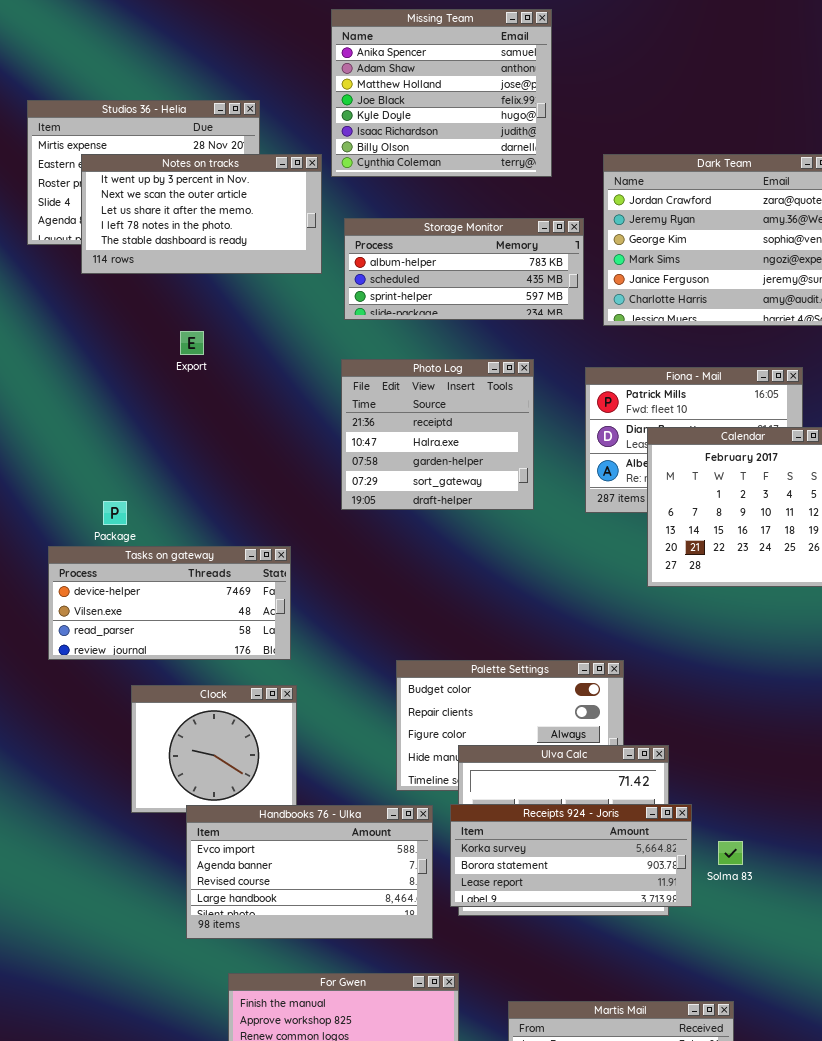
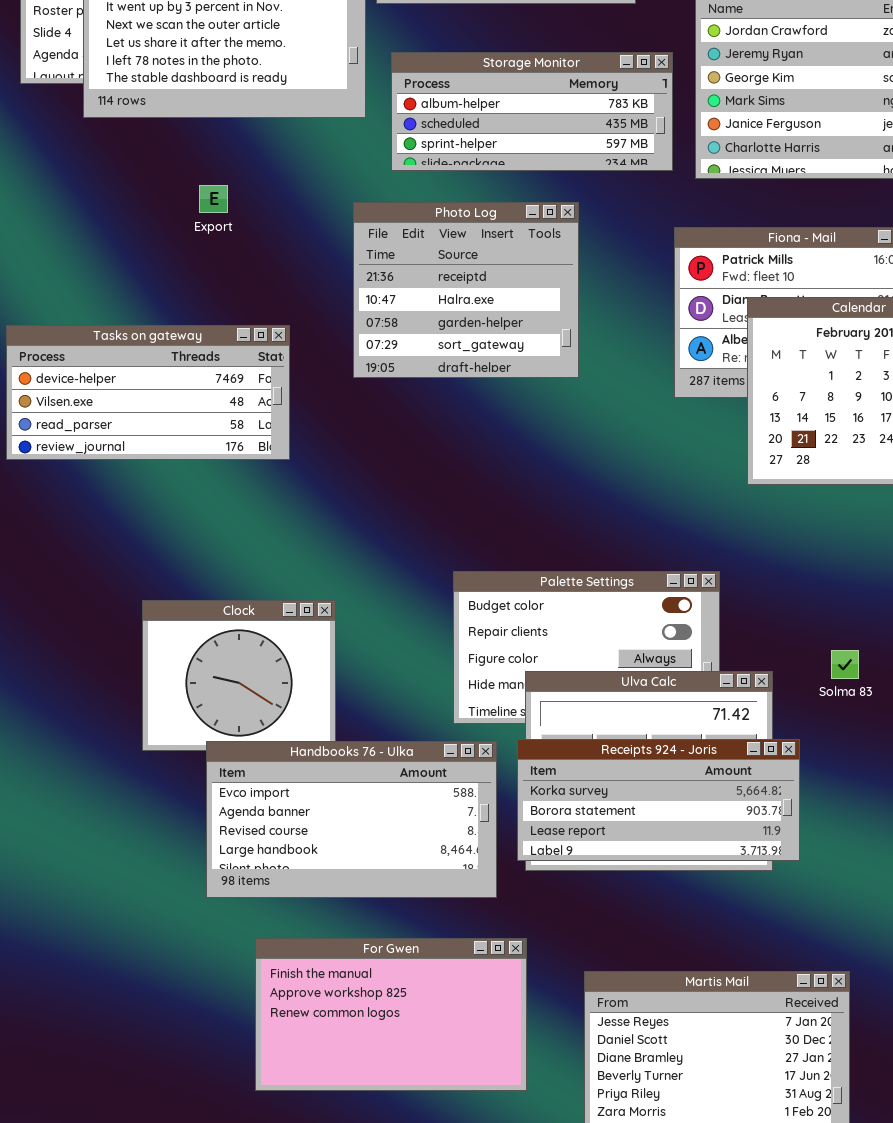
Photo Log: [341,359,534,510] -> [353,202,579,378], moved
Tasks on gateway: [48,546,291,660] -> [6,325,290,460], moved
Solma 83: [718,841,743,865] -> [831,650,859,679], moved

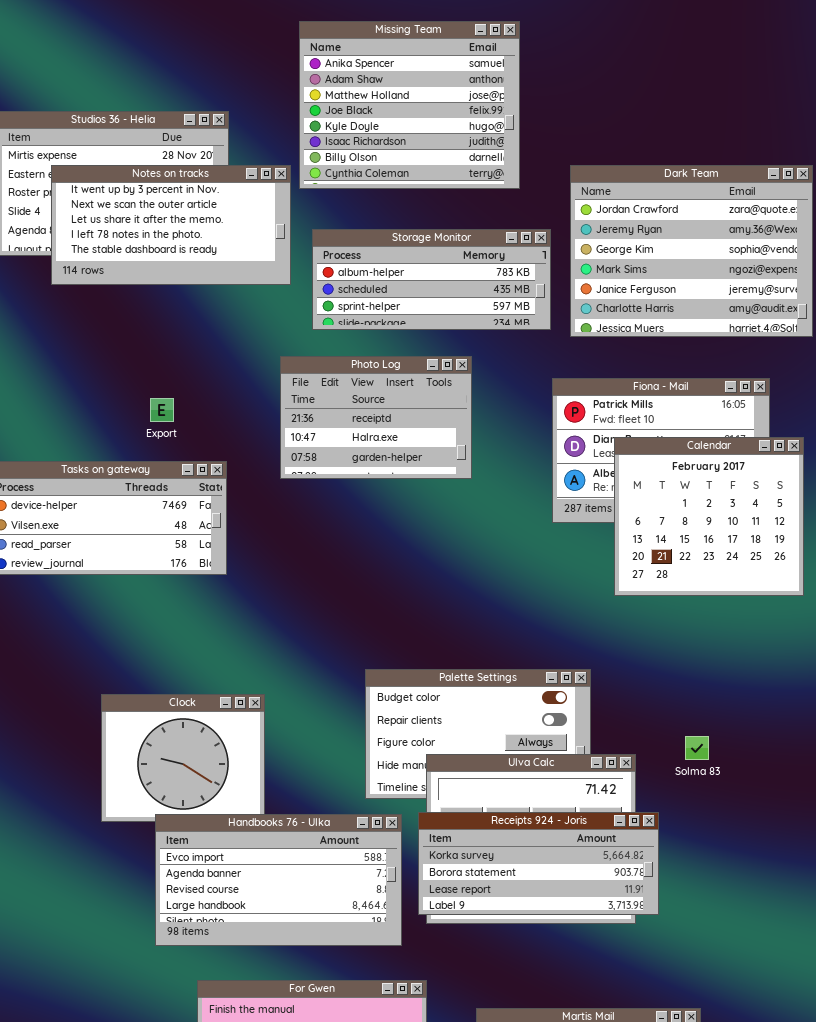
Export: [199,185,228,213] -> [150,398,174,422], moved
Photo Log: [353,202,579,378] -> [280,356,472,479], resized

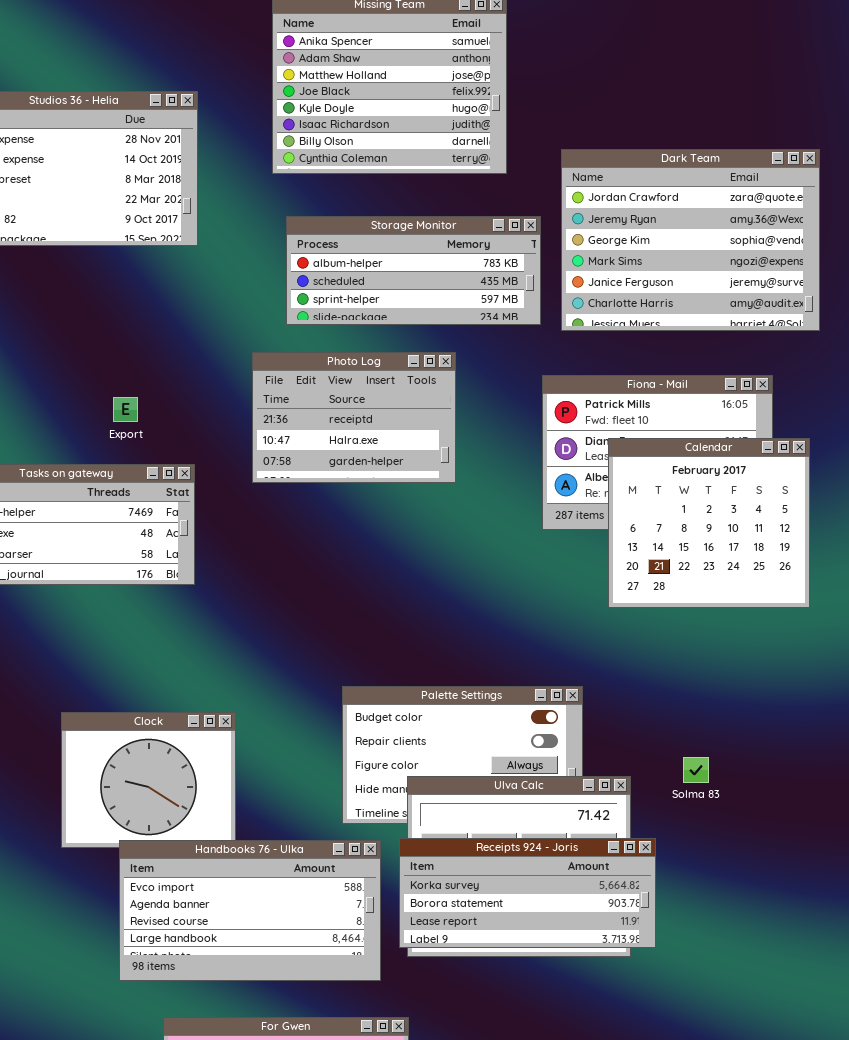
Notes on tracks: [51,165,291,285] -> none, closed

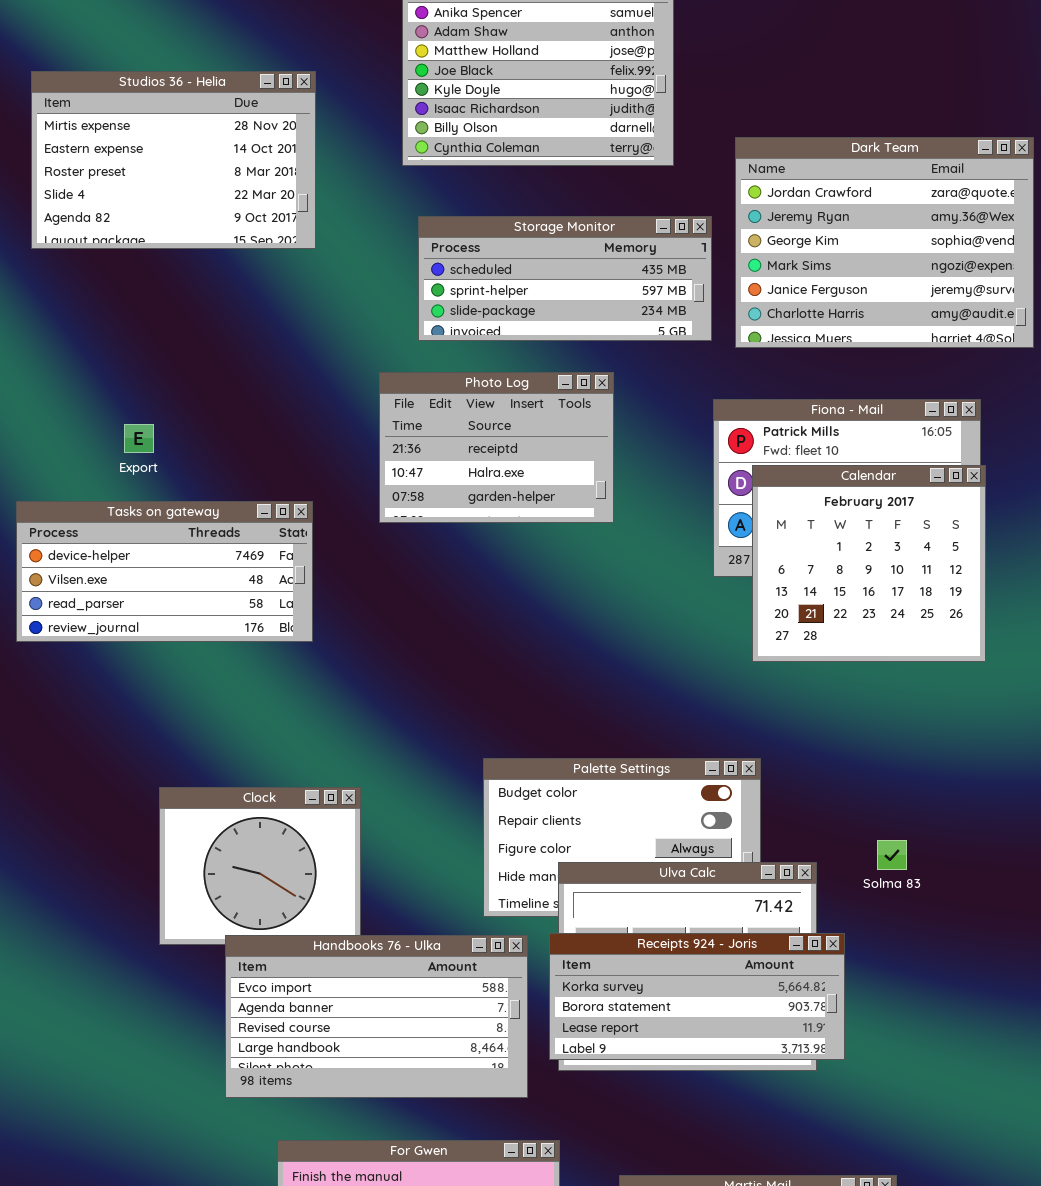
Storage Monitor: [286,216,541,325] -> [418,216,712,341], scrolled down 1 row
Export: [113,397,138,422] -> [124,424,154,453], moved
Calendar: [608,438,810,608] -> [752,465,986,662], moved

